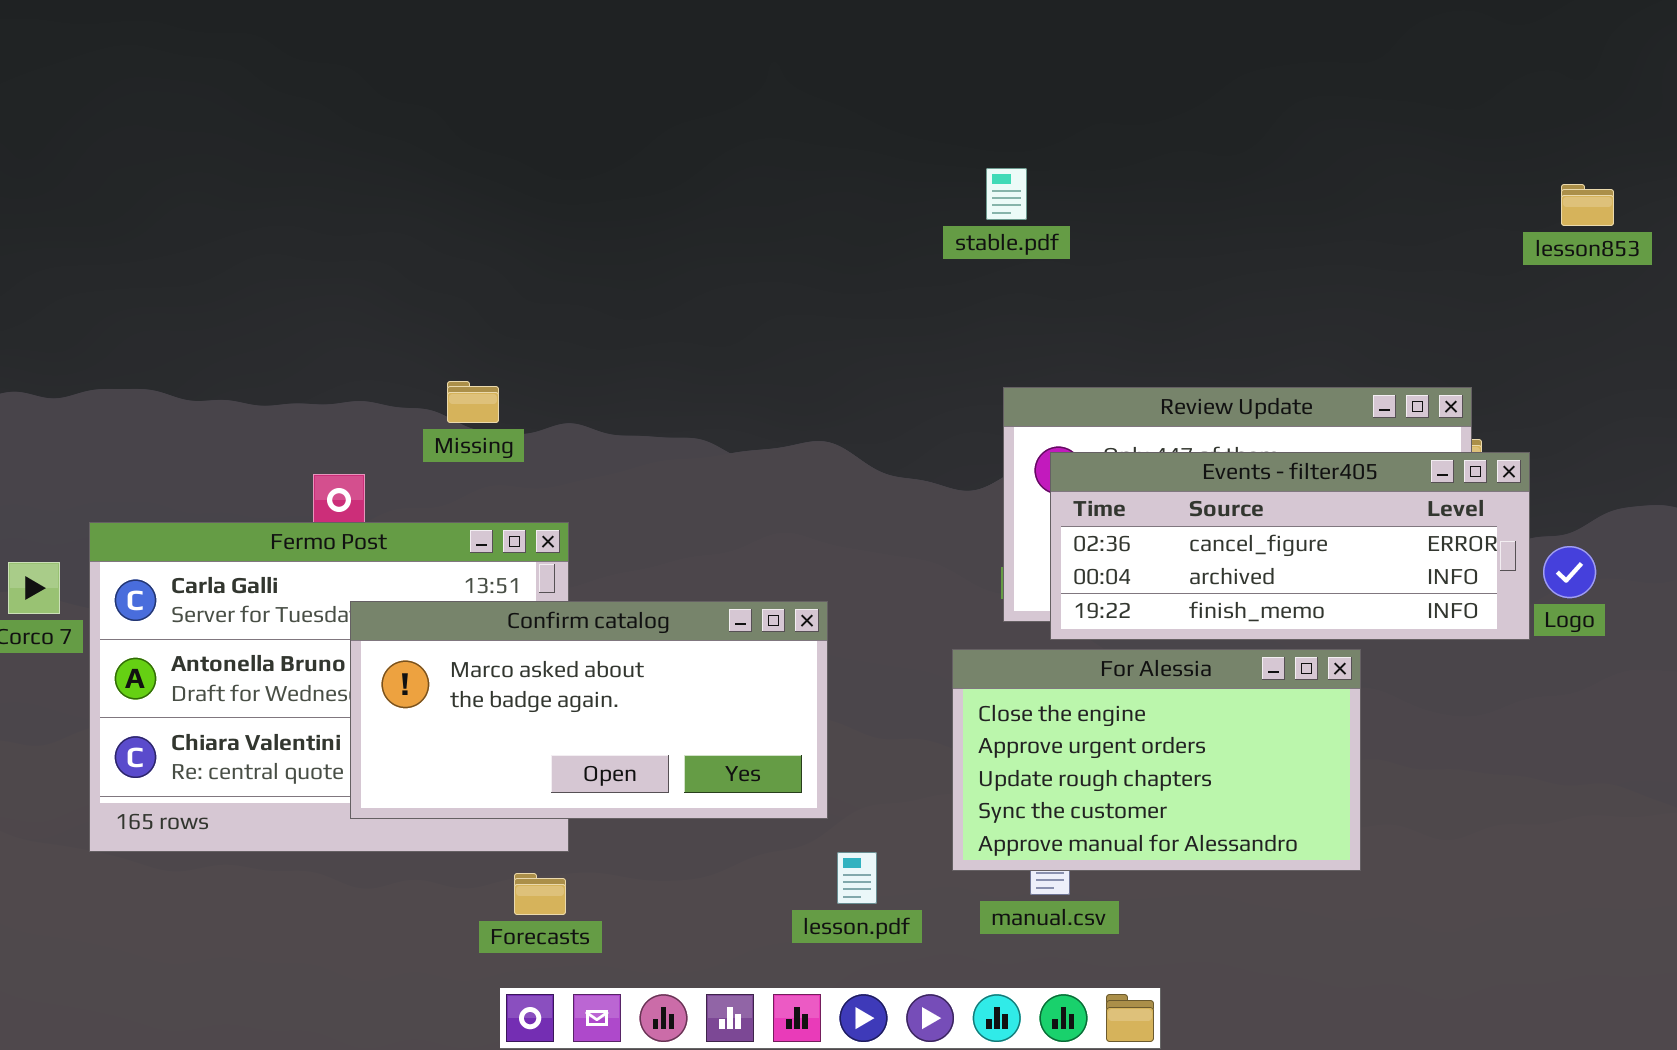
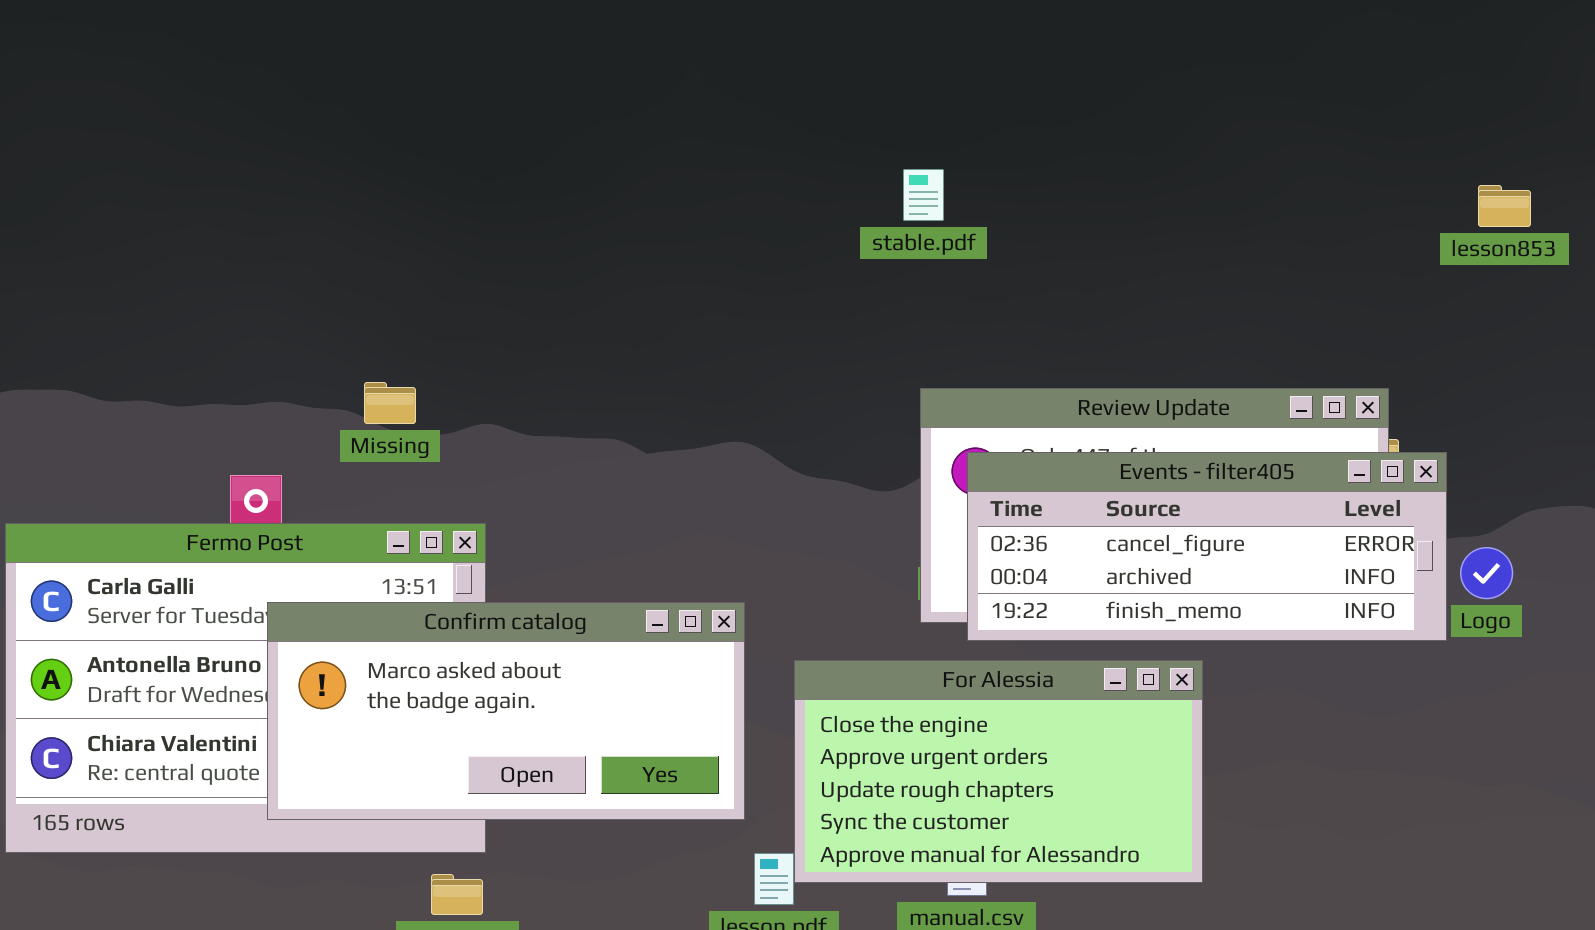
For Alessia: [952,649,1361,871] -> [794,660,1203,883], moved

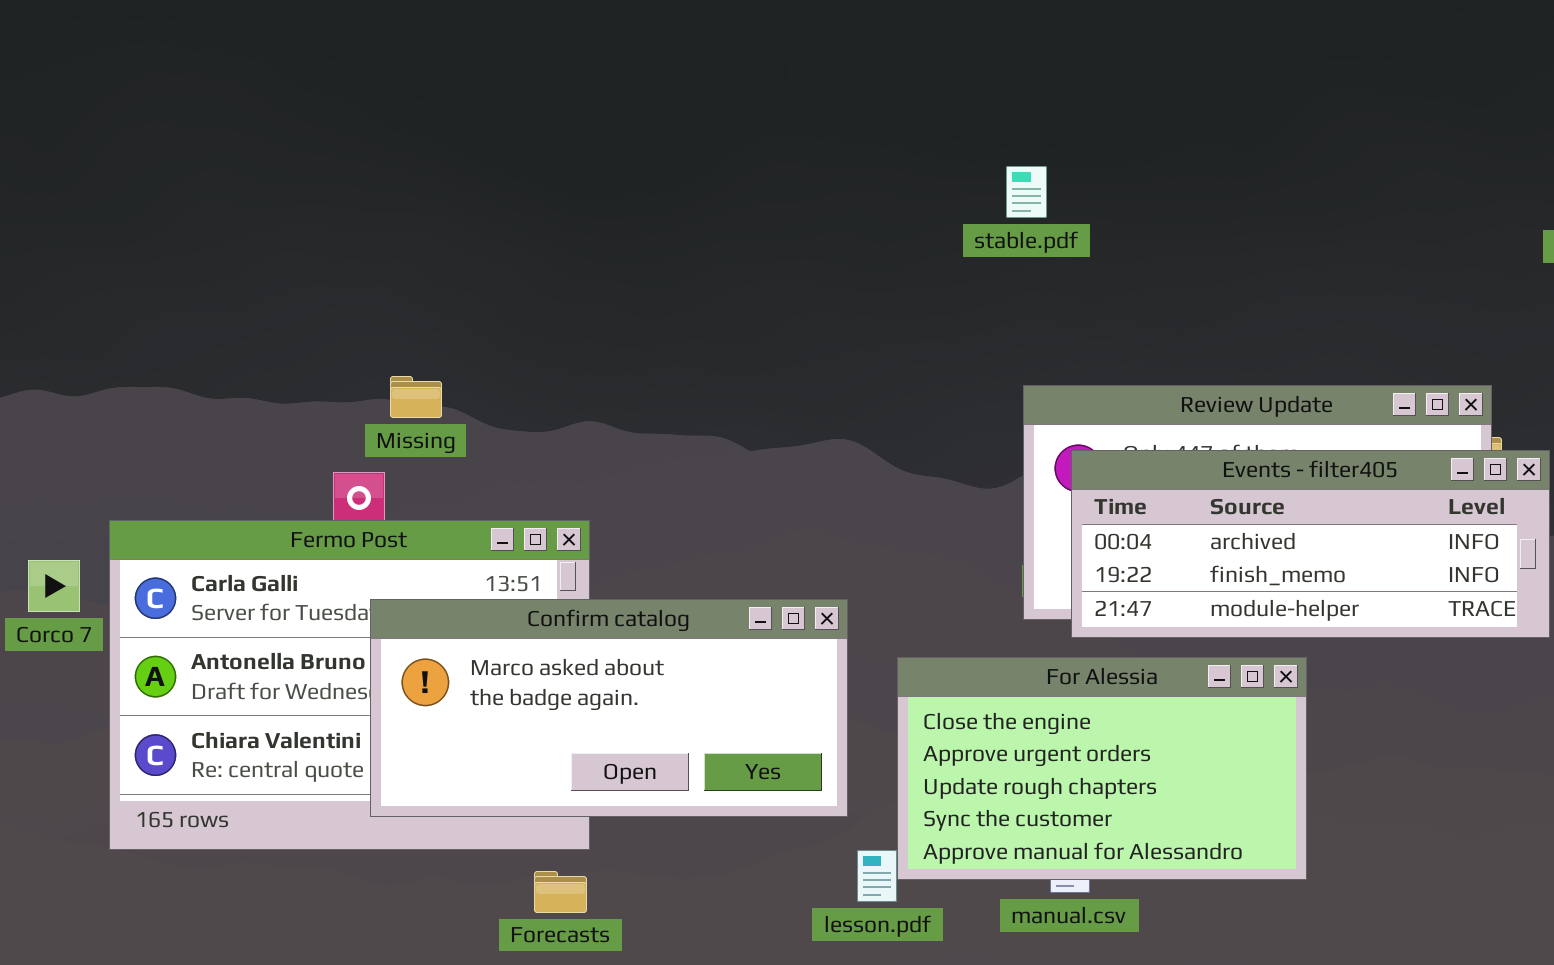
Missing: [364,382,416,424] -> [390,376,442,418], moved
Events - filter405: [967,452,1447,641] -> [1071,450,1550,638], scrolled down 1 row

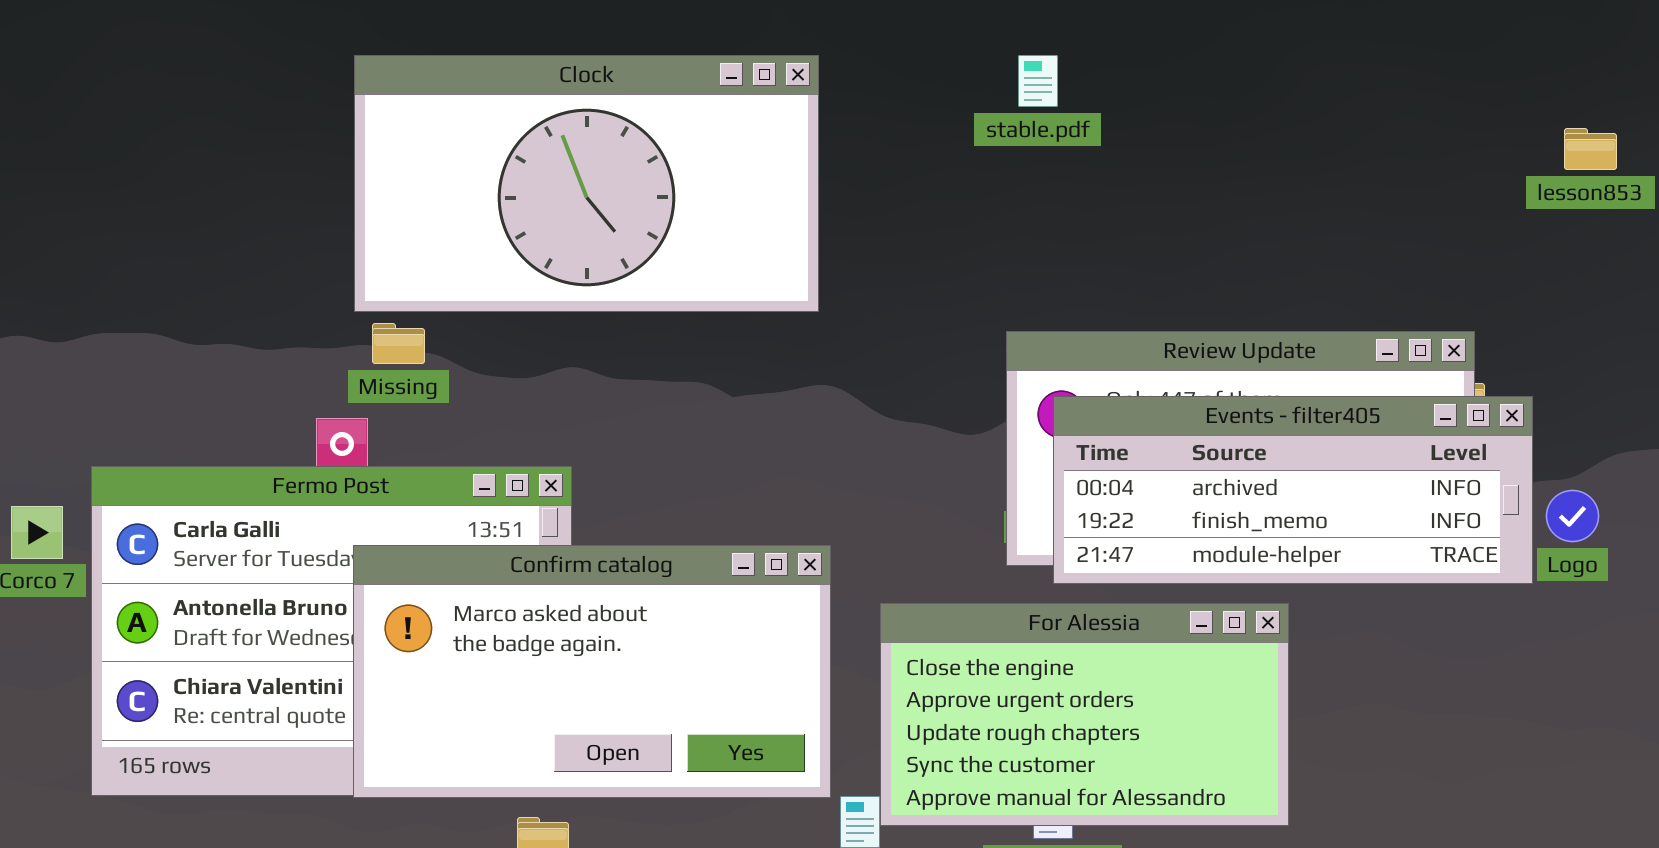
Clock: none -> [354,55,819,312], opened
stable.pdf: [1006,166,1047,218] -> [1018,55,1058,107], moved
Confirm catalog: [370,599,848,817] -> [353,545,831,798], resized

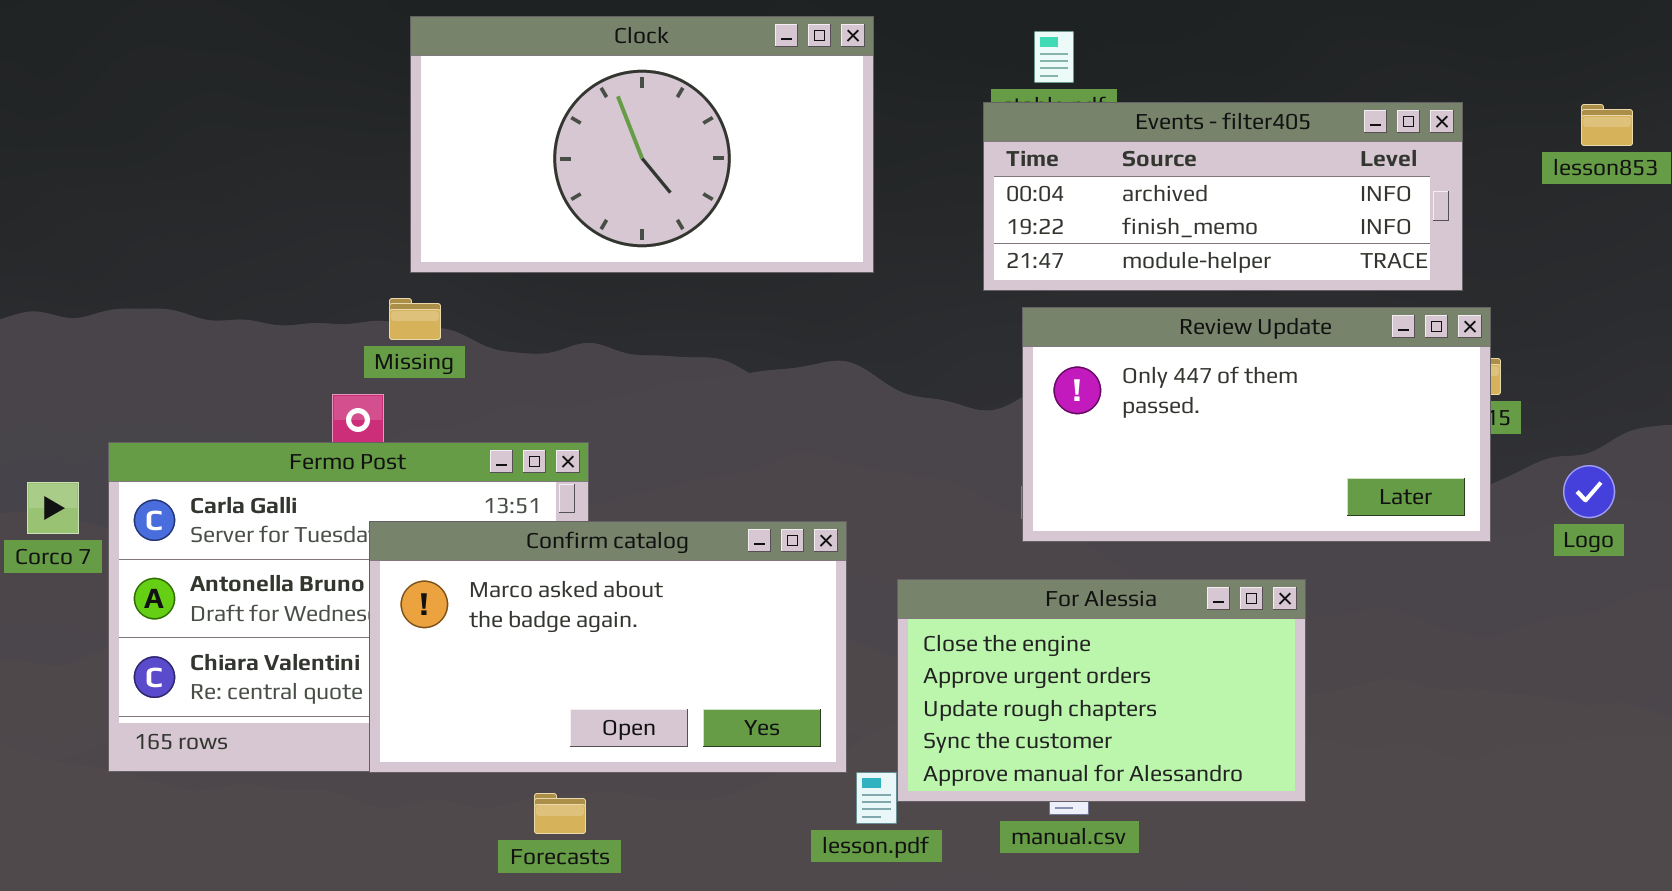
Clock: [354,55,819,312] -> [410,16,874,273], moved
Events - filter405: [1053,396,1533,584] -> [983,102,1463,291], moved

